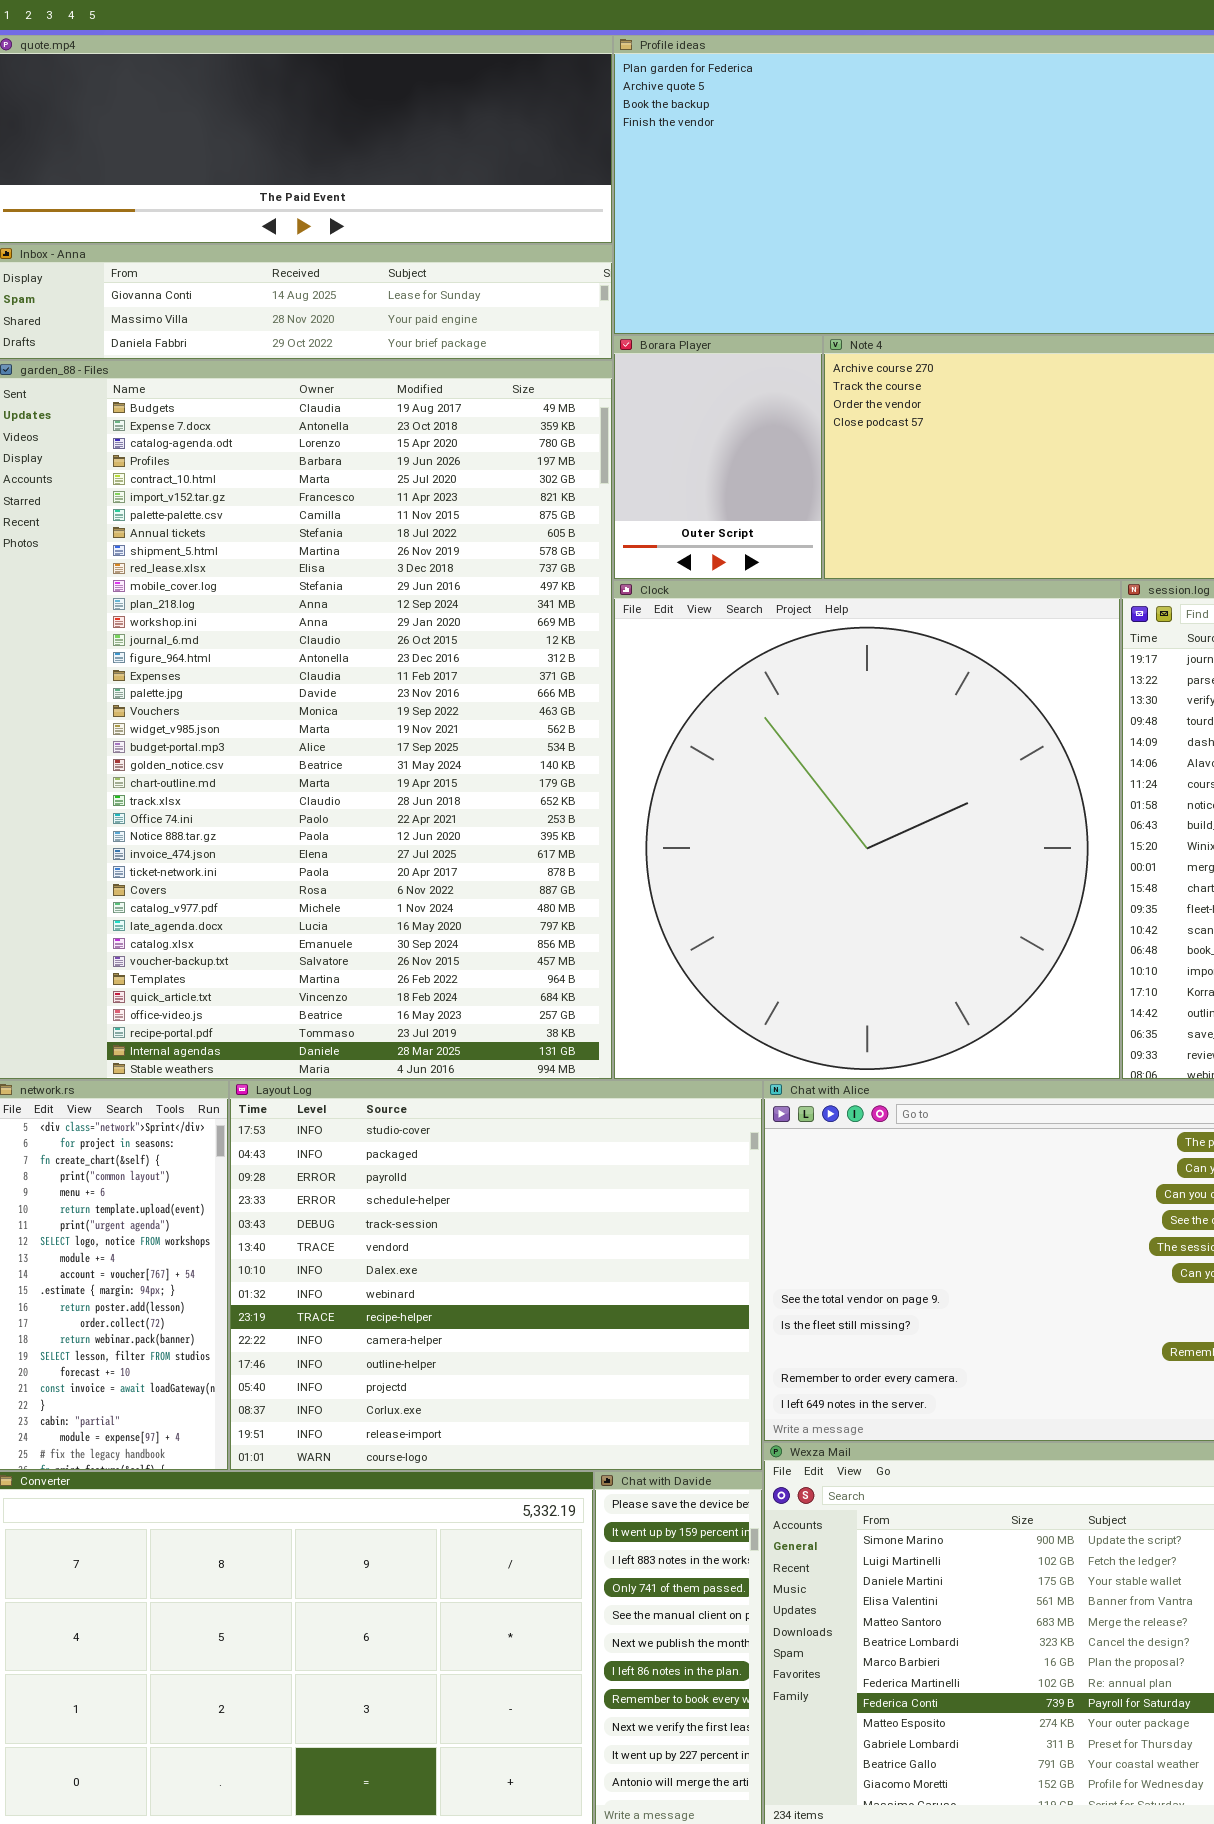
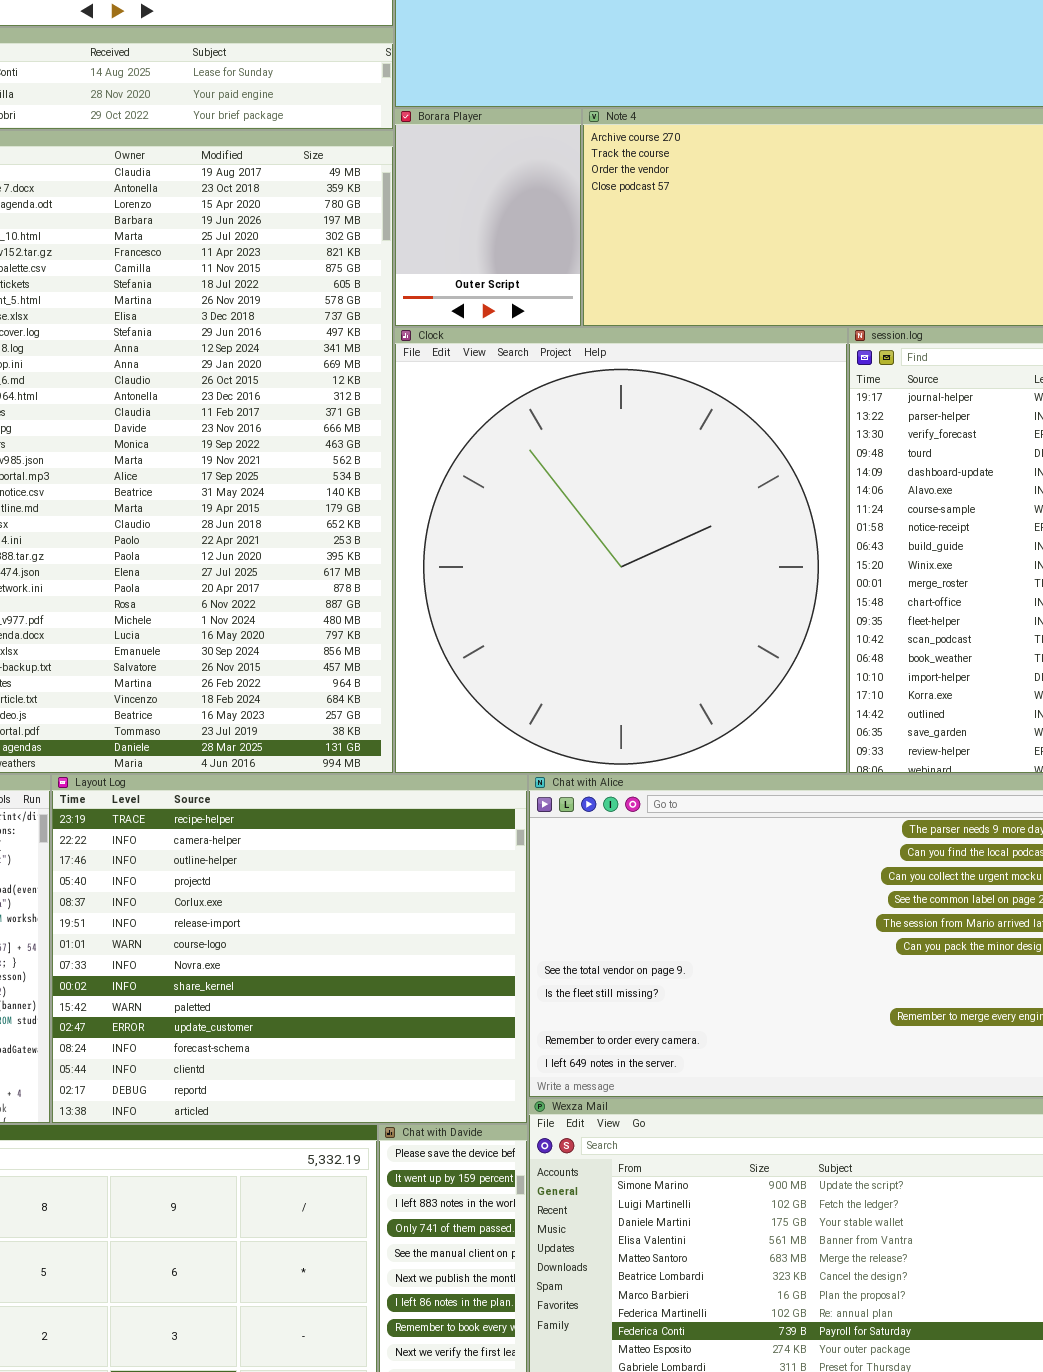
Layout Log: [229,1080,763,1471] -> [51,774,528,1124], scrolled down 8 rows

